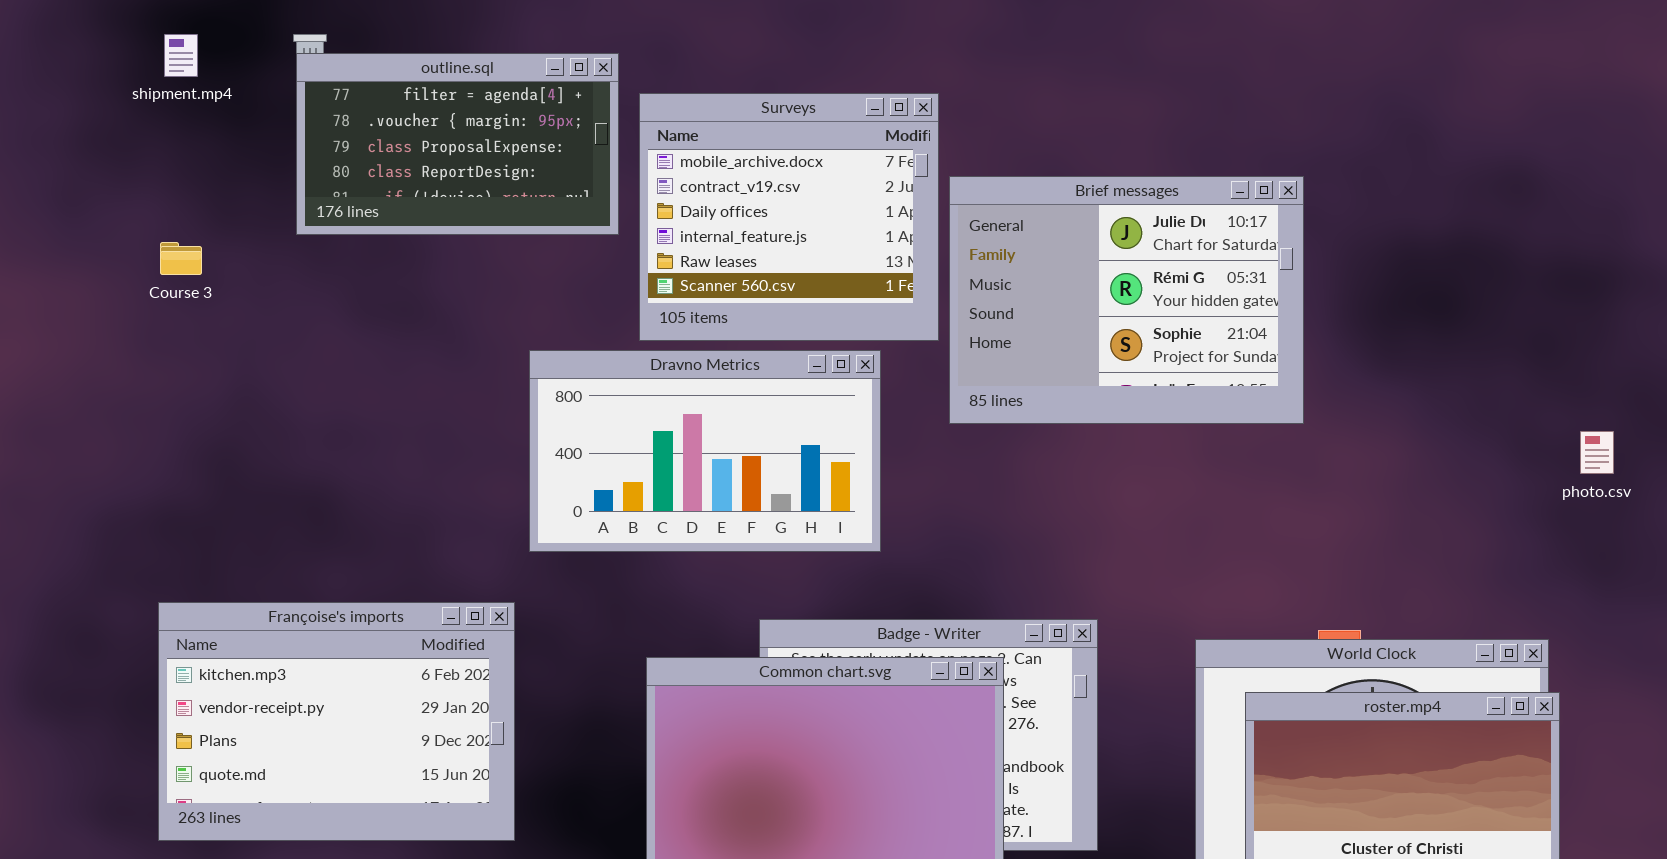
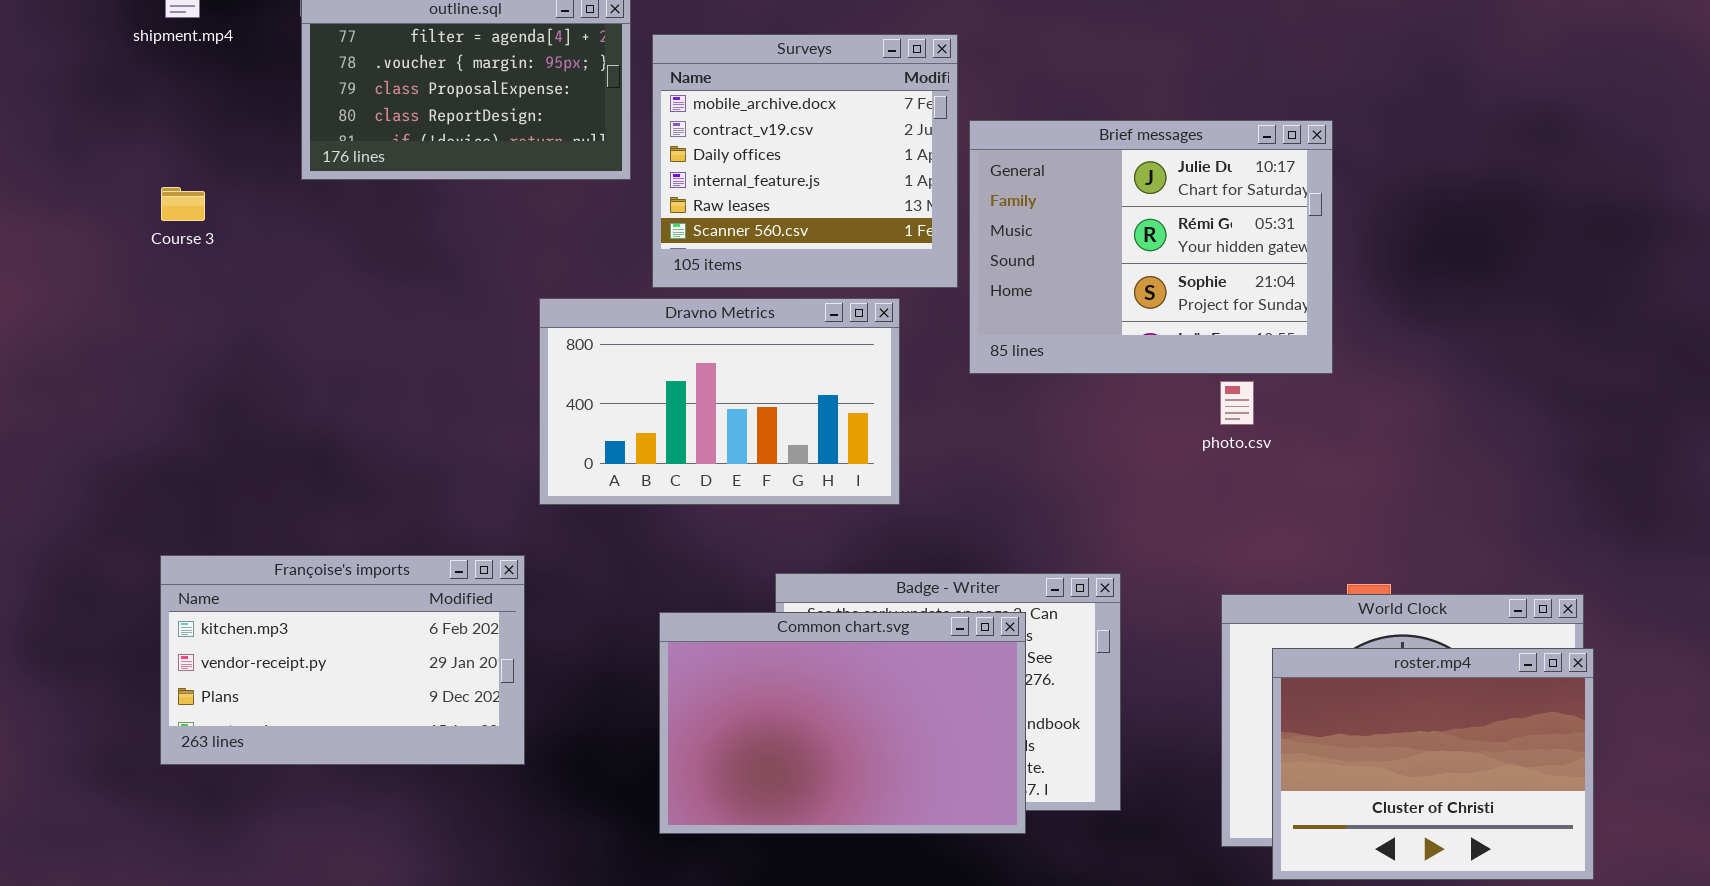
photo.csv: [1580,431,1614,474] -> [1220,381,1254,425], moved
Françoise's imports: [158,602,515,841] -> [160,555,525,765], resized

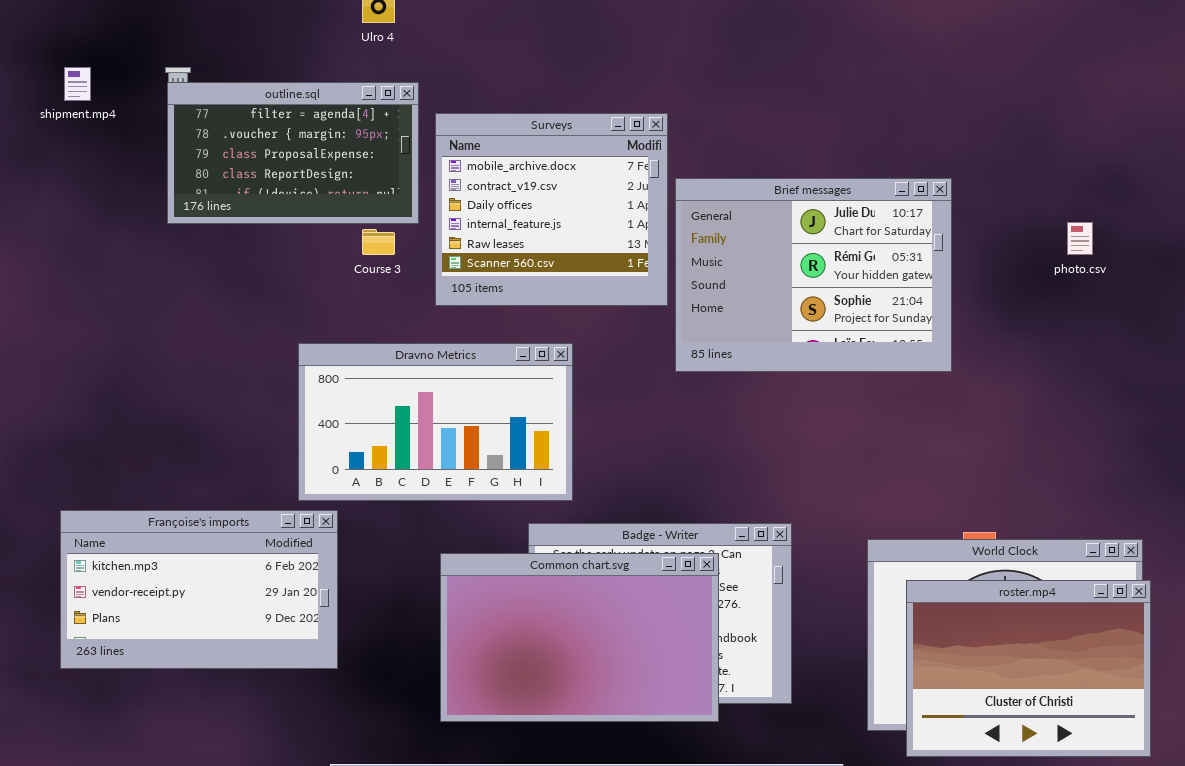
Course 3: [161,187,205,221] -> [362,229,395,255], moved
Dravno Metrics: [539,298,900,505] -> [298,343,573,501], moved
photo.csv: [1220,381,1254,425] -> [1067,222,1093,255], moved

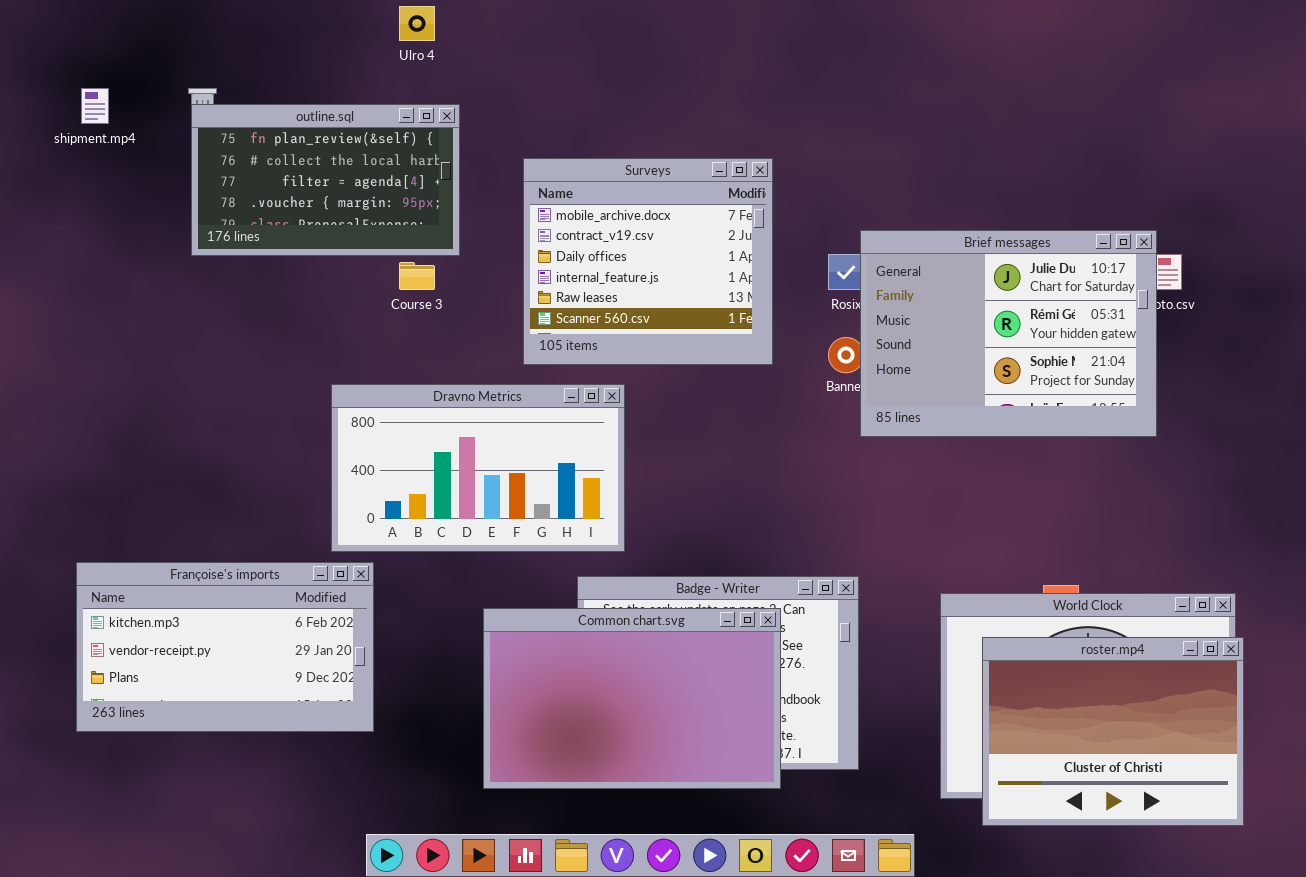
outline.sql: [167,82,419,224] -> [191,104,460,256], scrolled up 2 rows
Surveys: [435,113,668,306] -> [523,158,773,365], moved
Brief messages: [675,178,952,372] -> [860,230,1157,437], moved

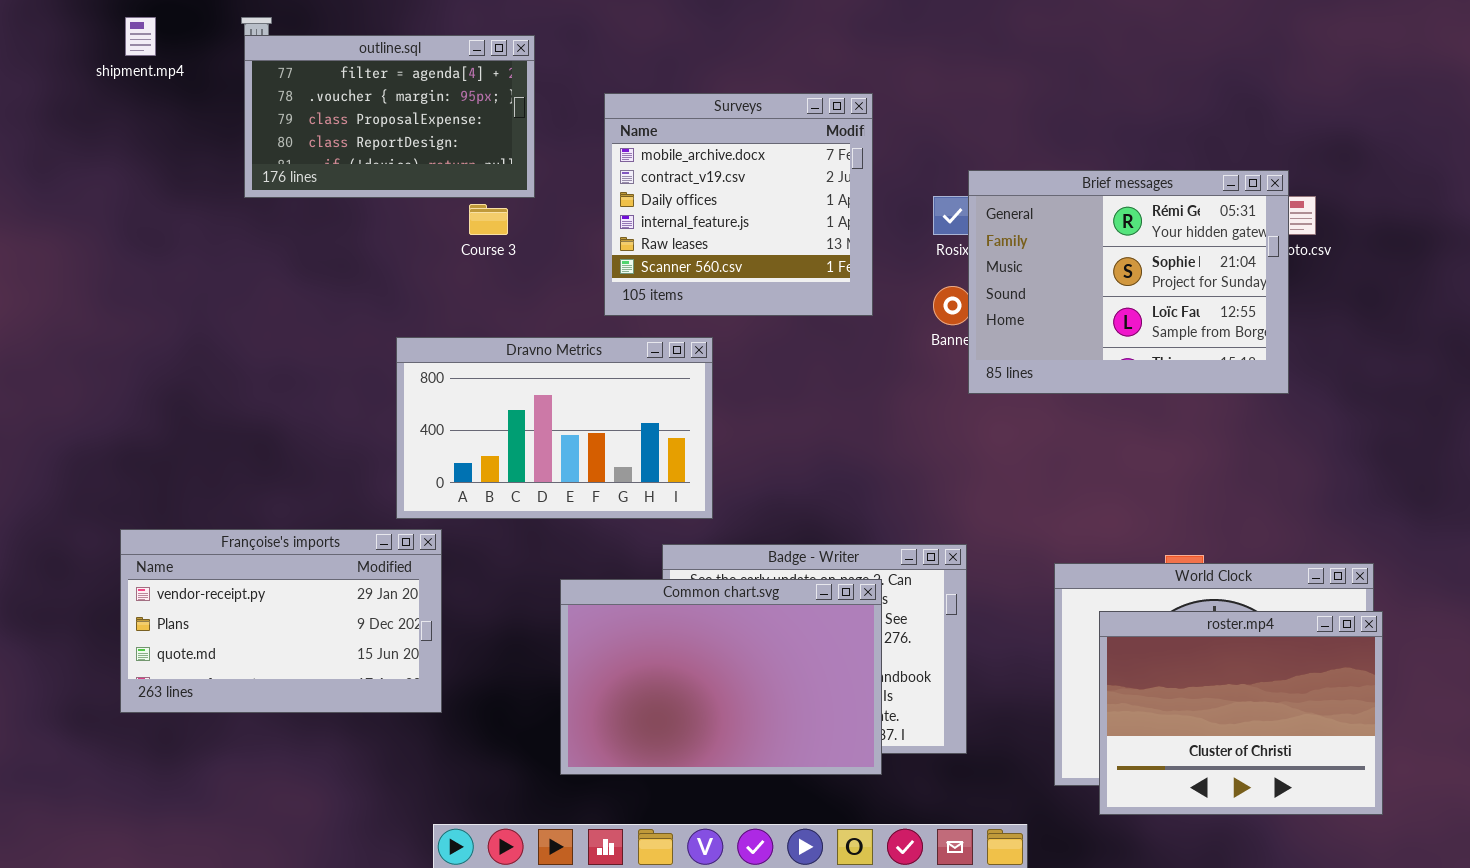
outline.sql: [191,104,460,256] -> [244,35,535,198], scrolled down 2 rows
Brief messages: [860,230,1157,437] -> [968,170,1289,394], scrolled down 1 row
Françoise's imports: [76,562,374,732] -> [120,529,442,713], scrolled down 1 row

